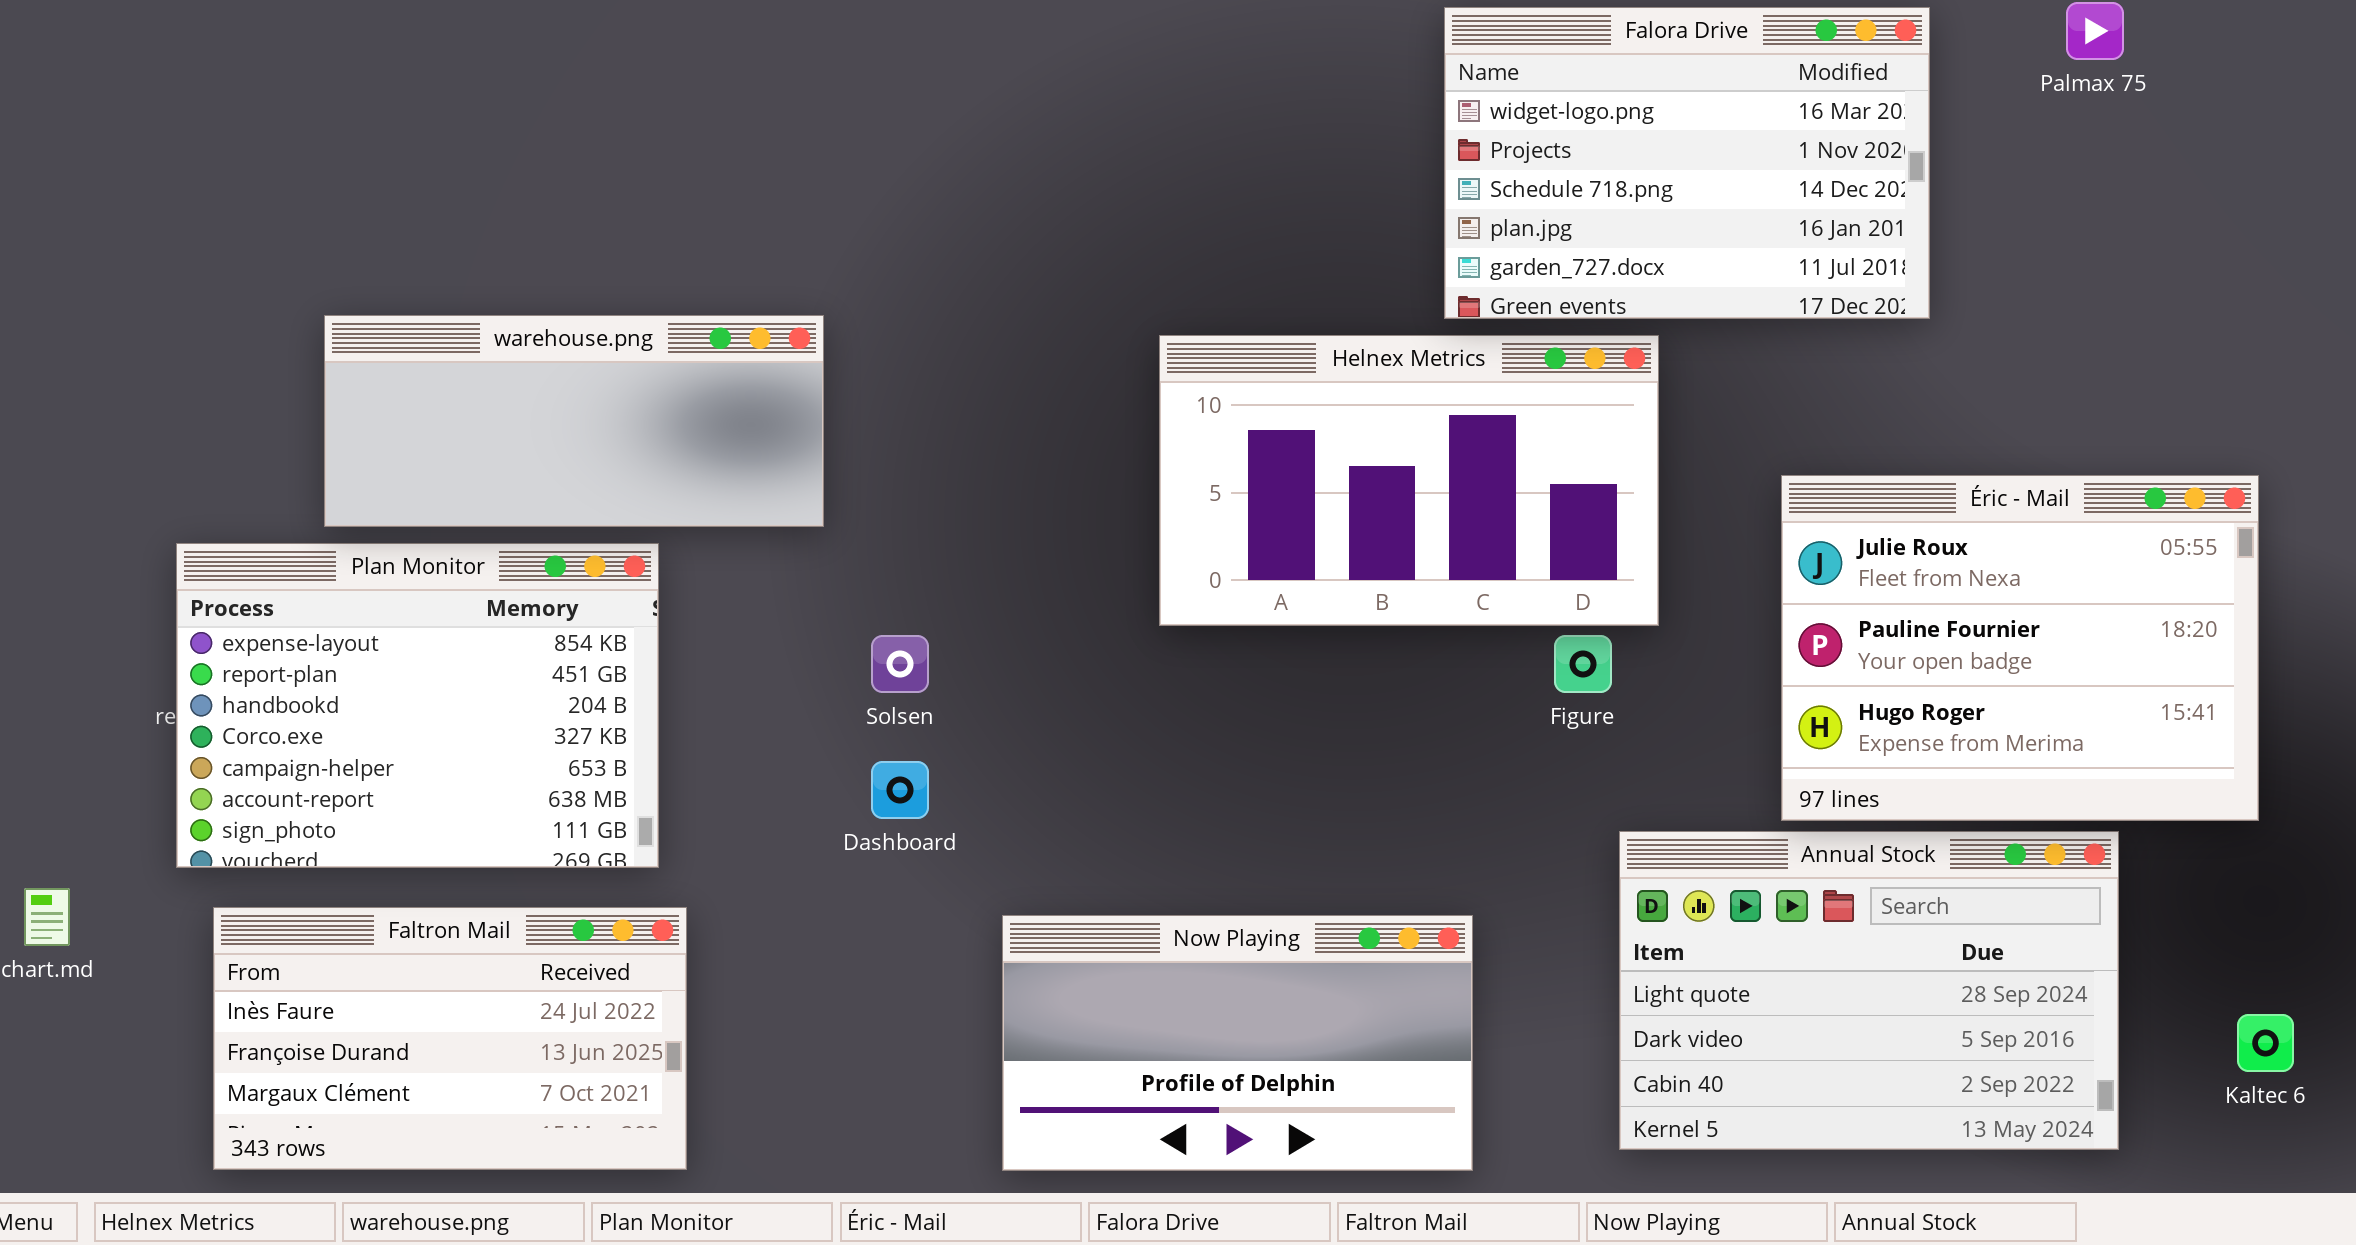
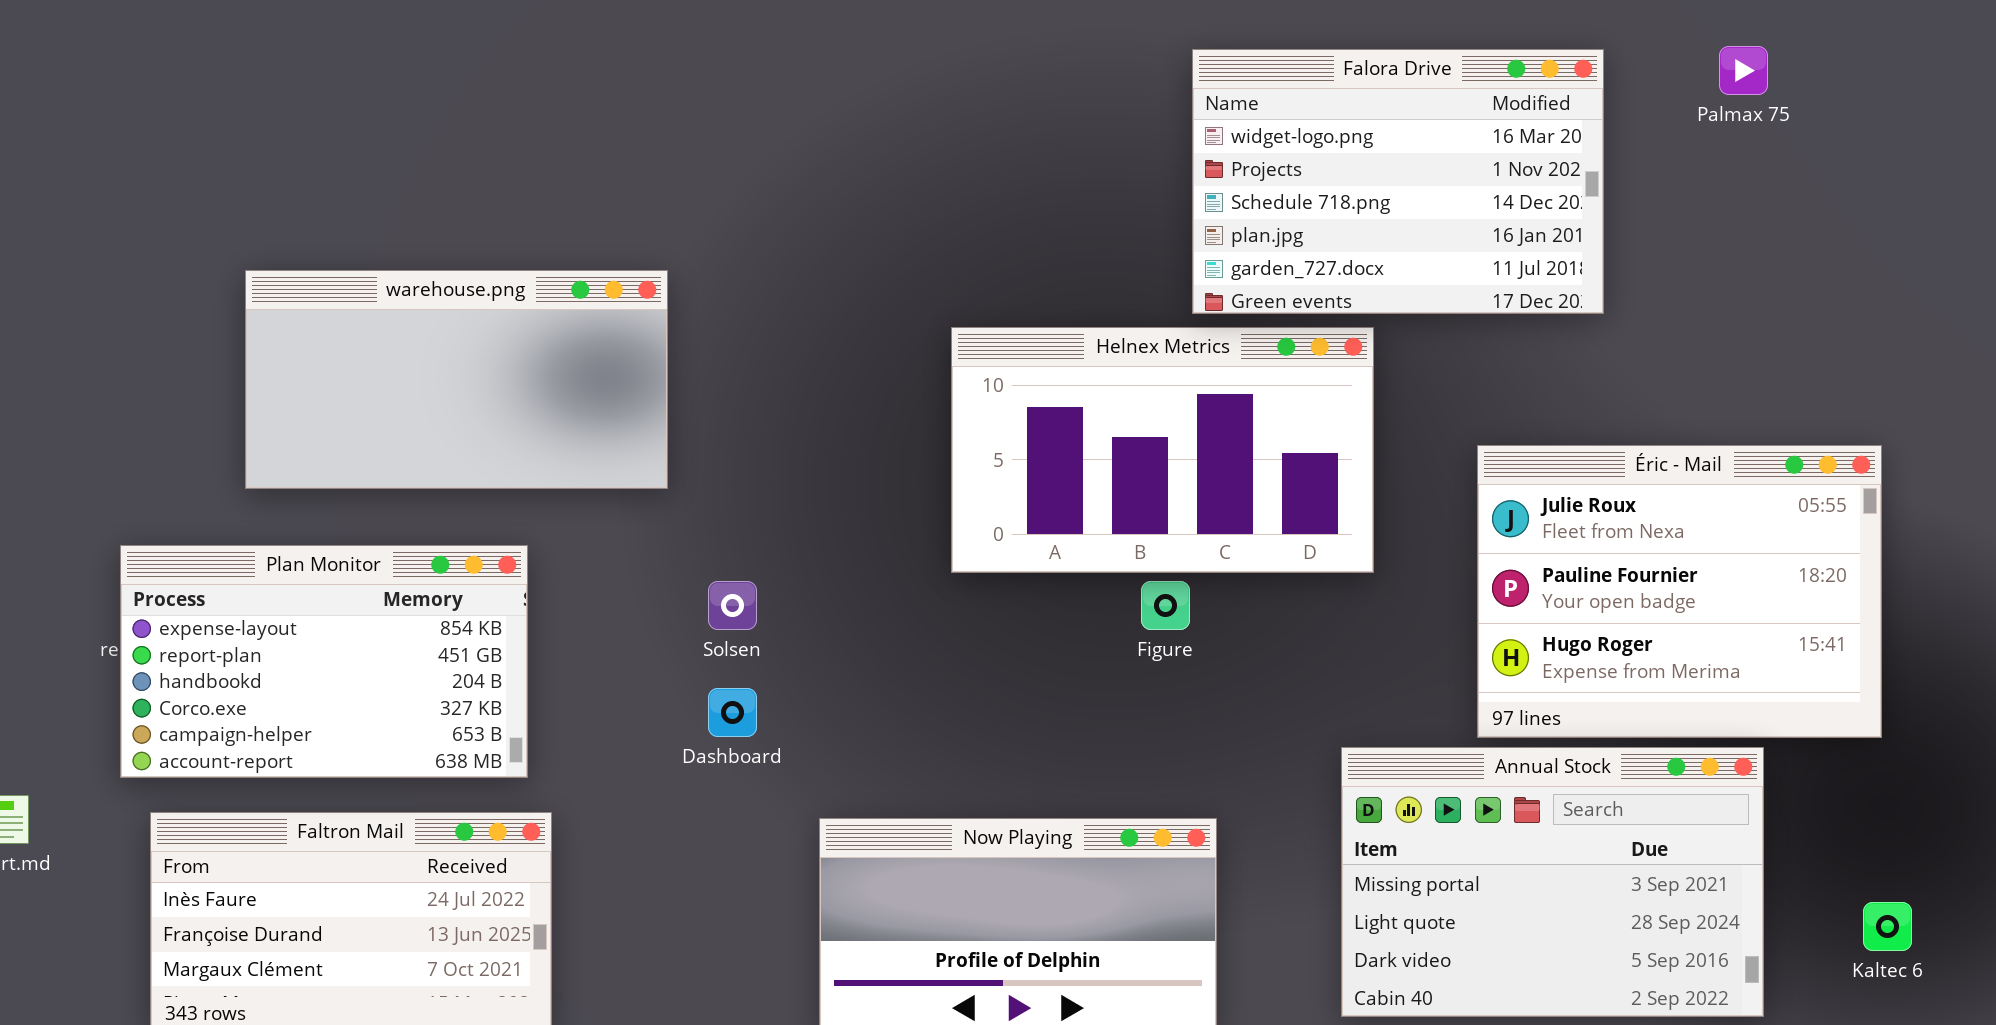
warehouse.png: [324,315,824,527] -> [245,270,668,489], resized
Plan Monitor: [176,543,659,868] -> [120,545,528,778], resized
Figure: [1554,635,1612,693] -> [1141,581,1190,630], moved
Annual Stock: [1619,831,2119,1150] -> [1341,747,1764,1017], scrolled up 1 row

